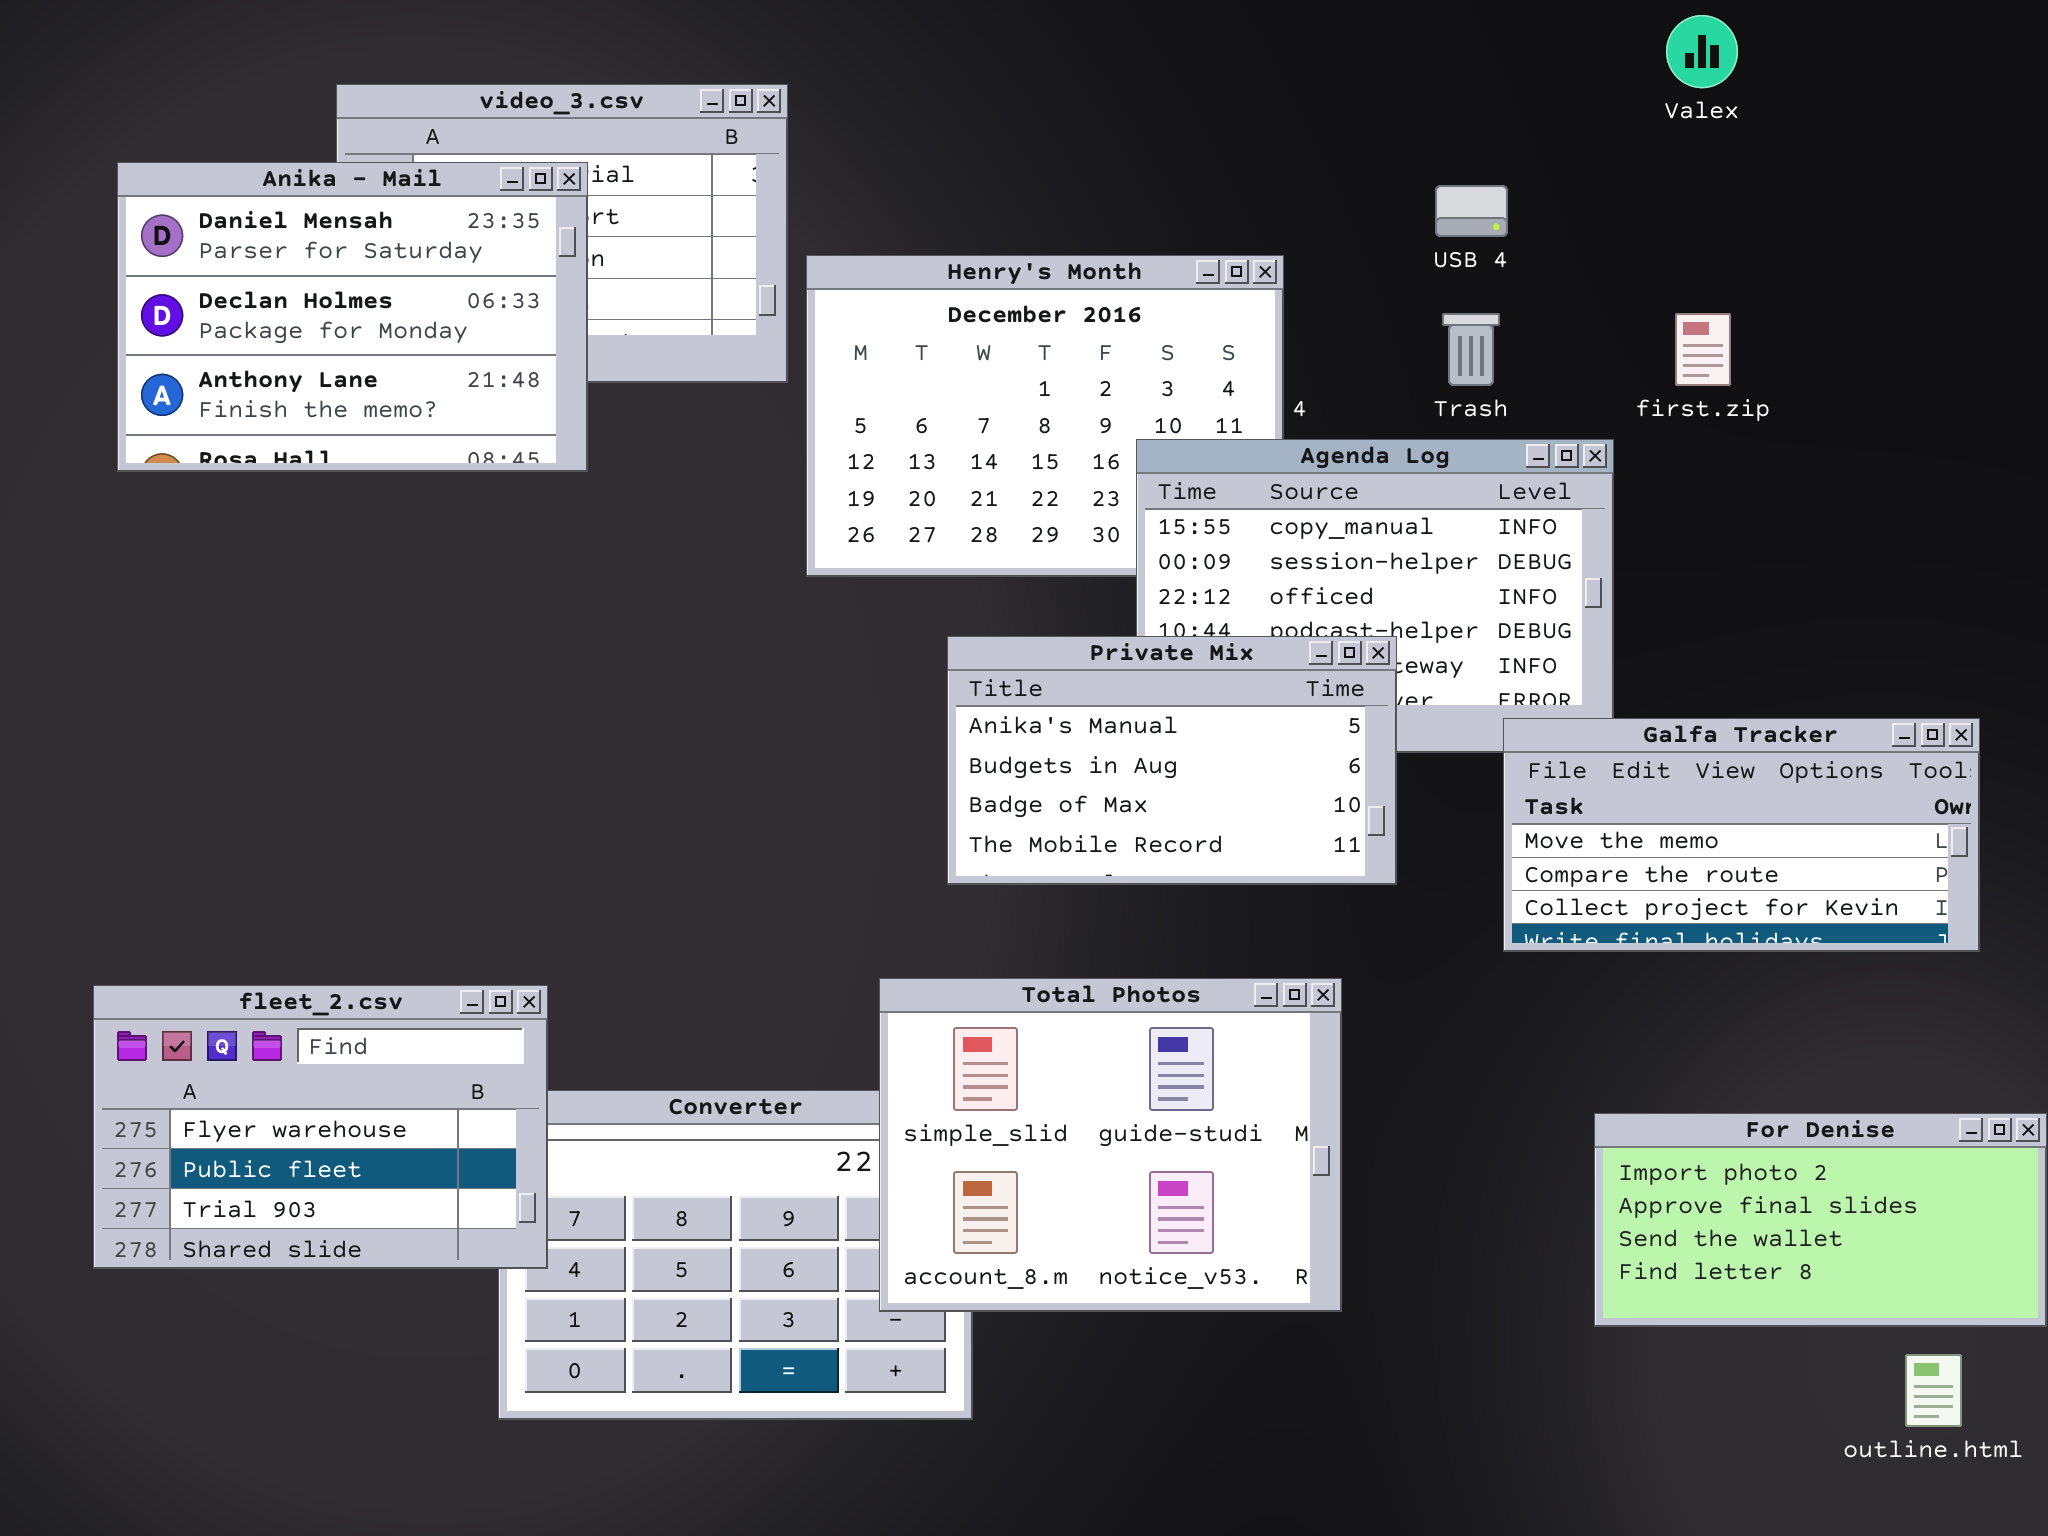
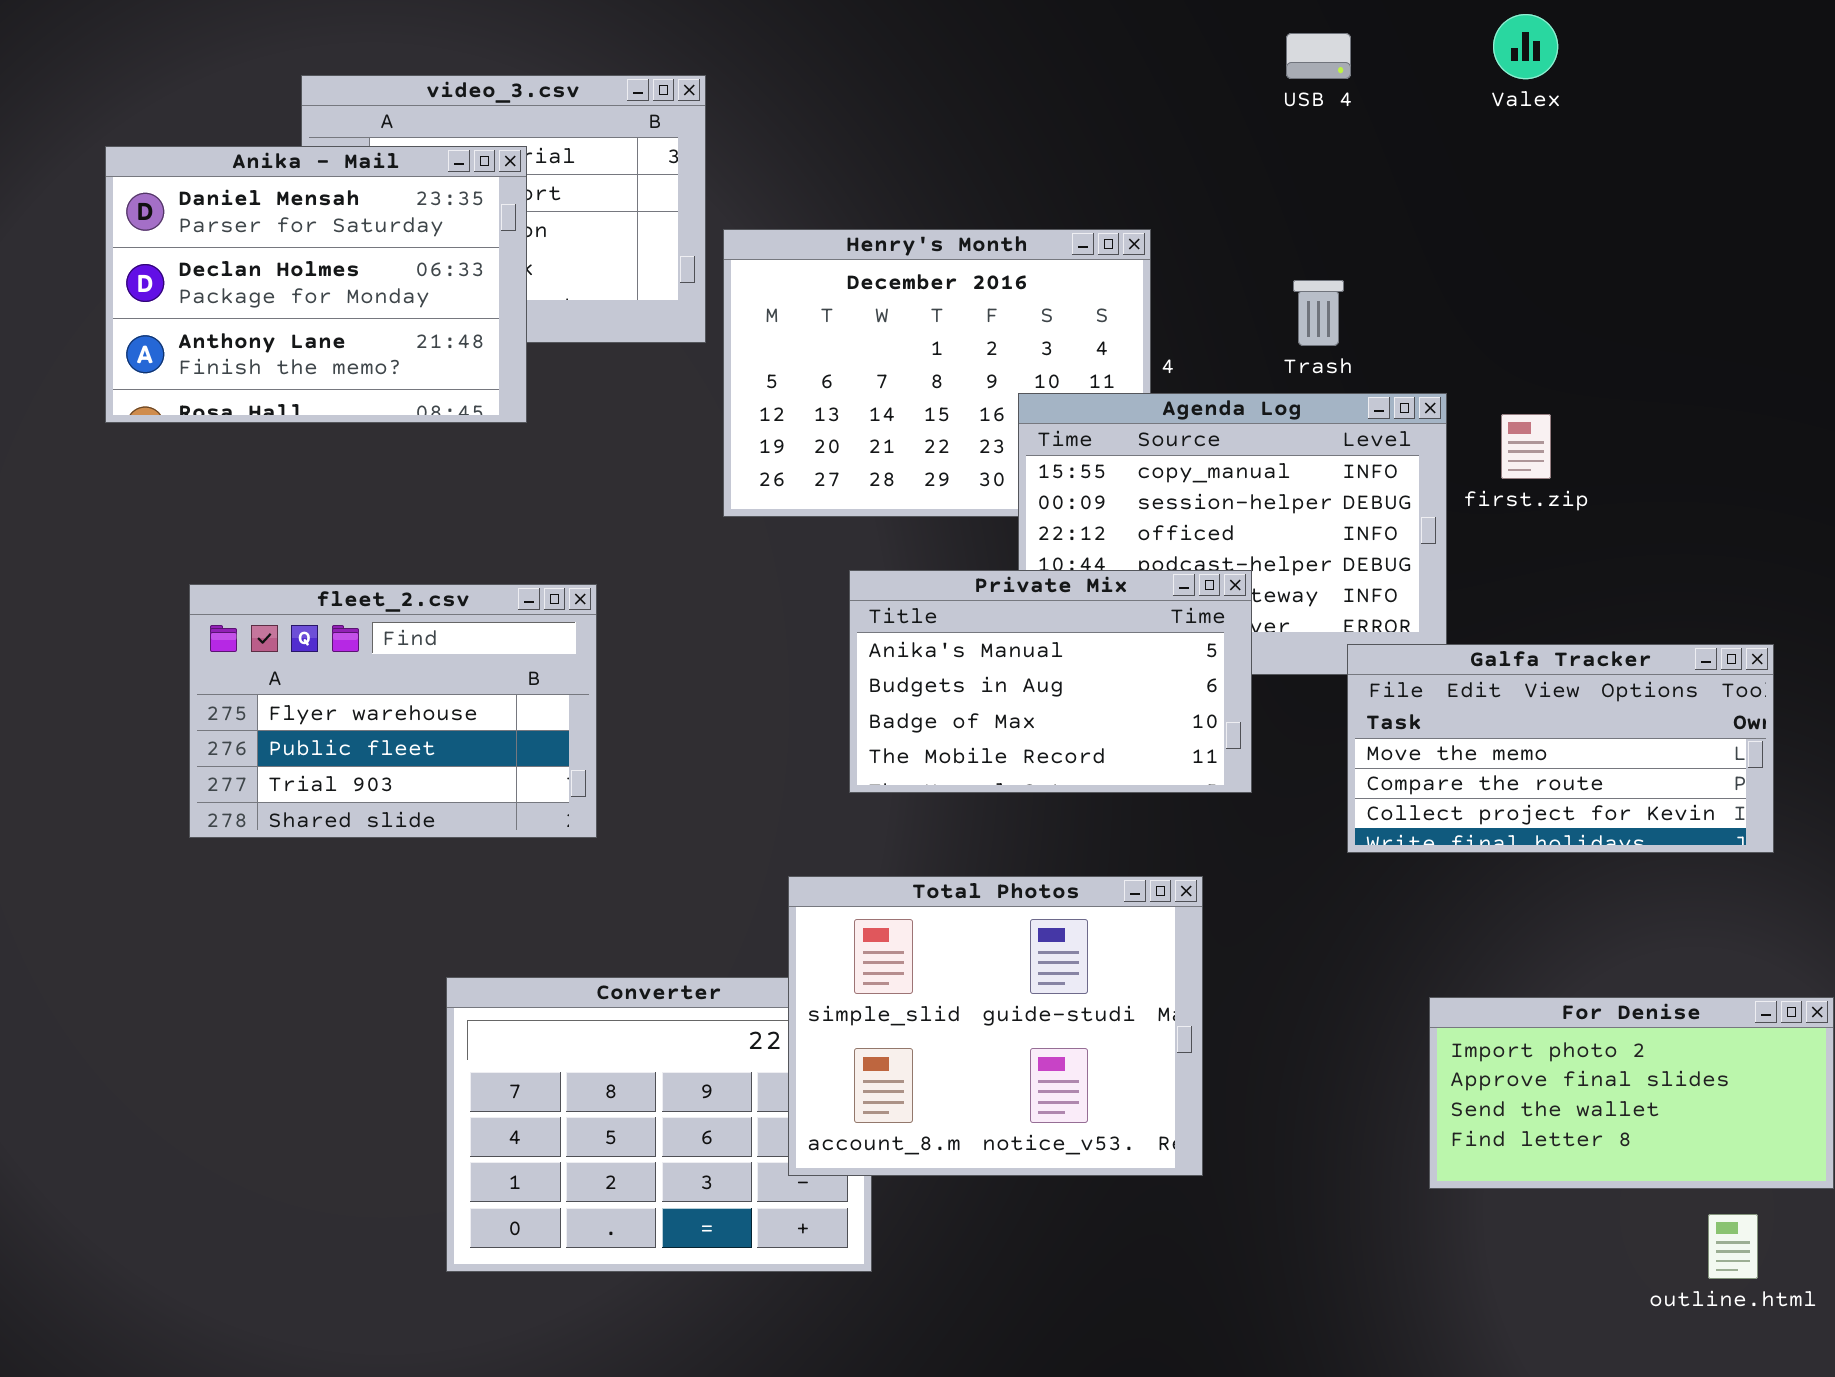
USB 4: [1435,185,1508,237] -> [1286,33,1351,79], moved
first.zip: [1675,313,1731,386] -> [1501,414,1551,479], moved
fleet_2.csv: [93,985,548,1269] -> [189,584,597,838], moved

